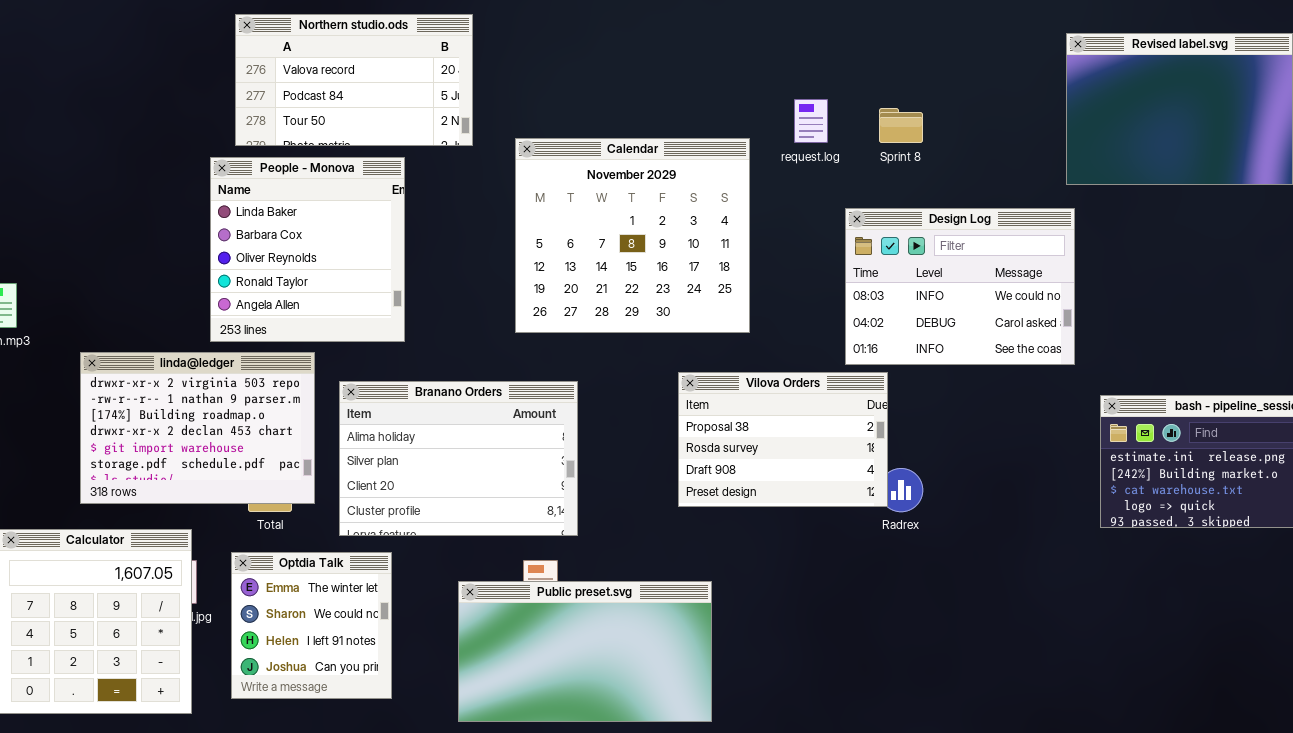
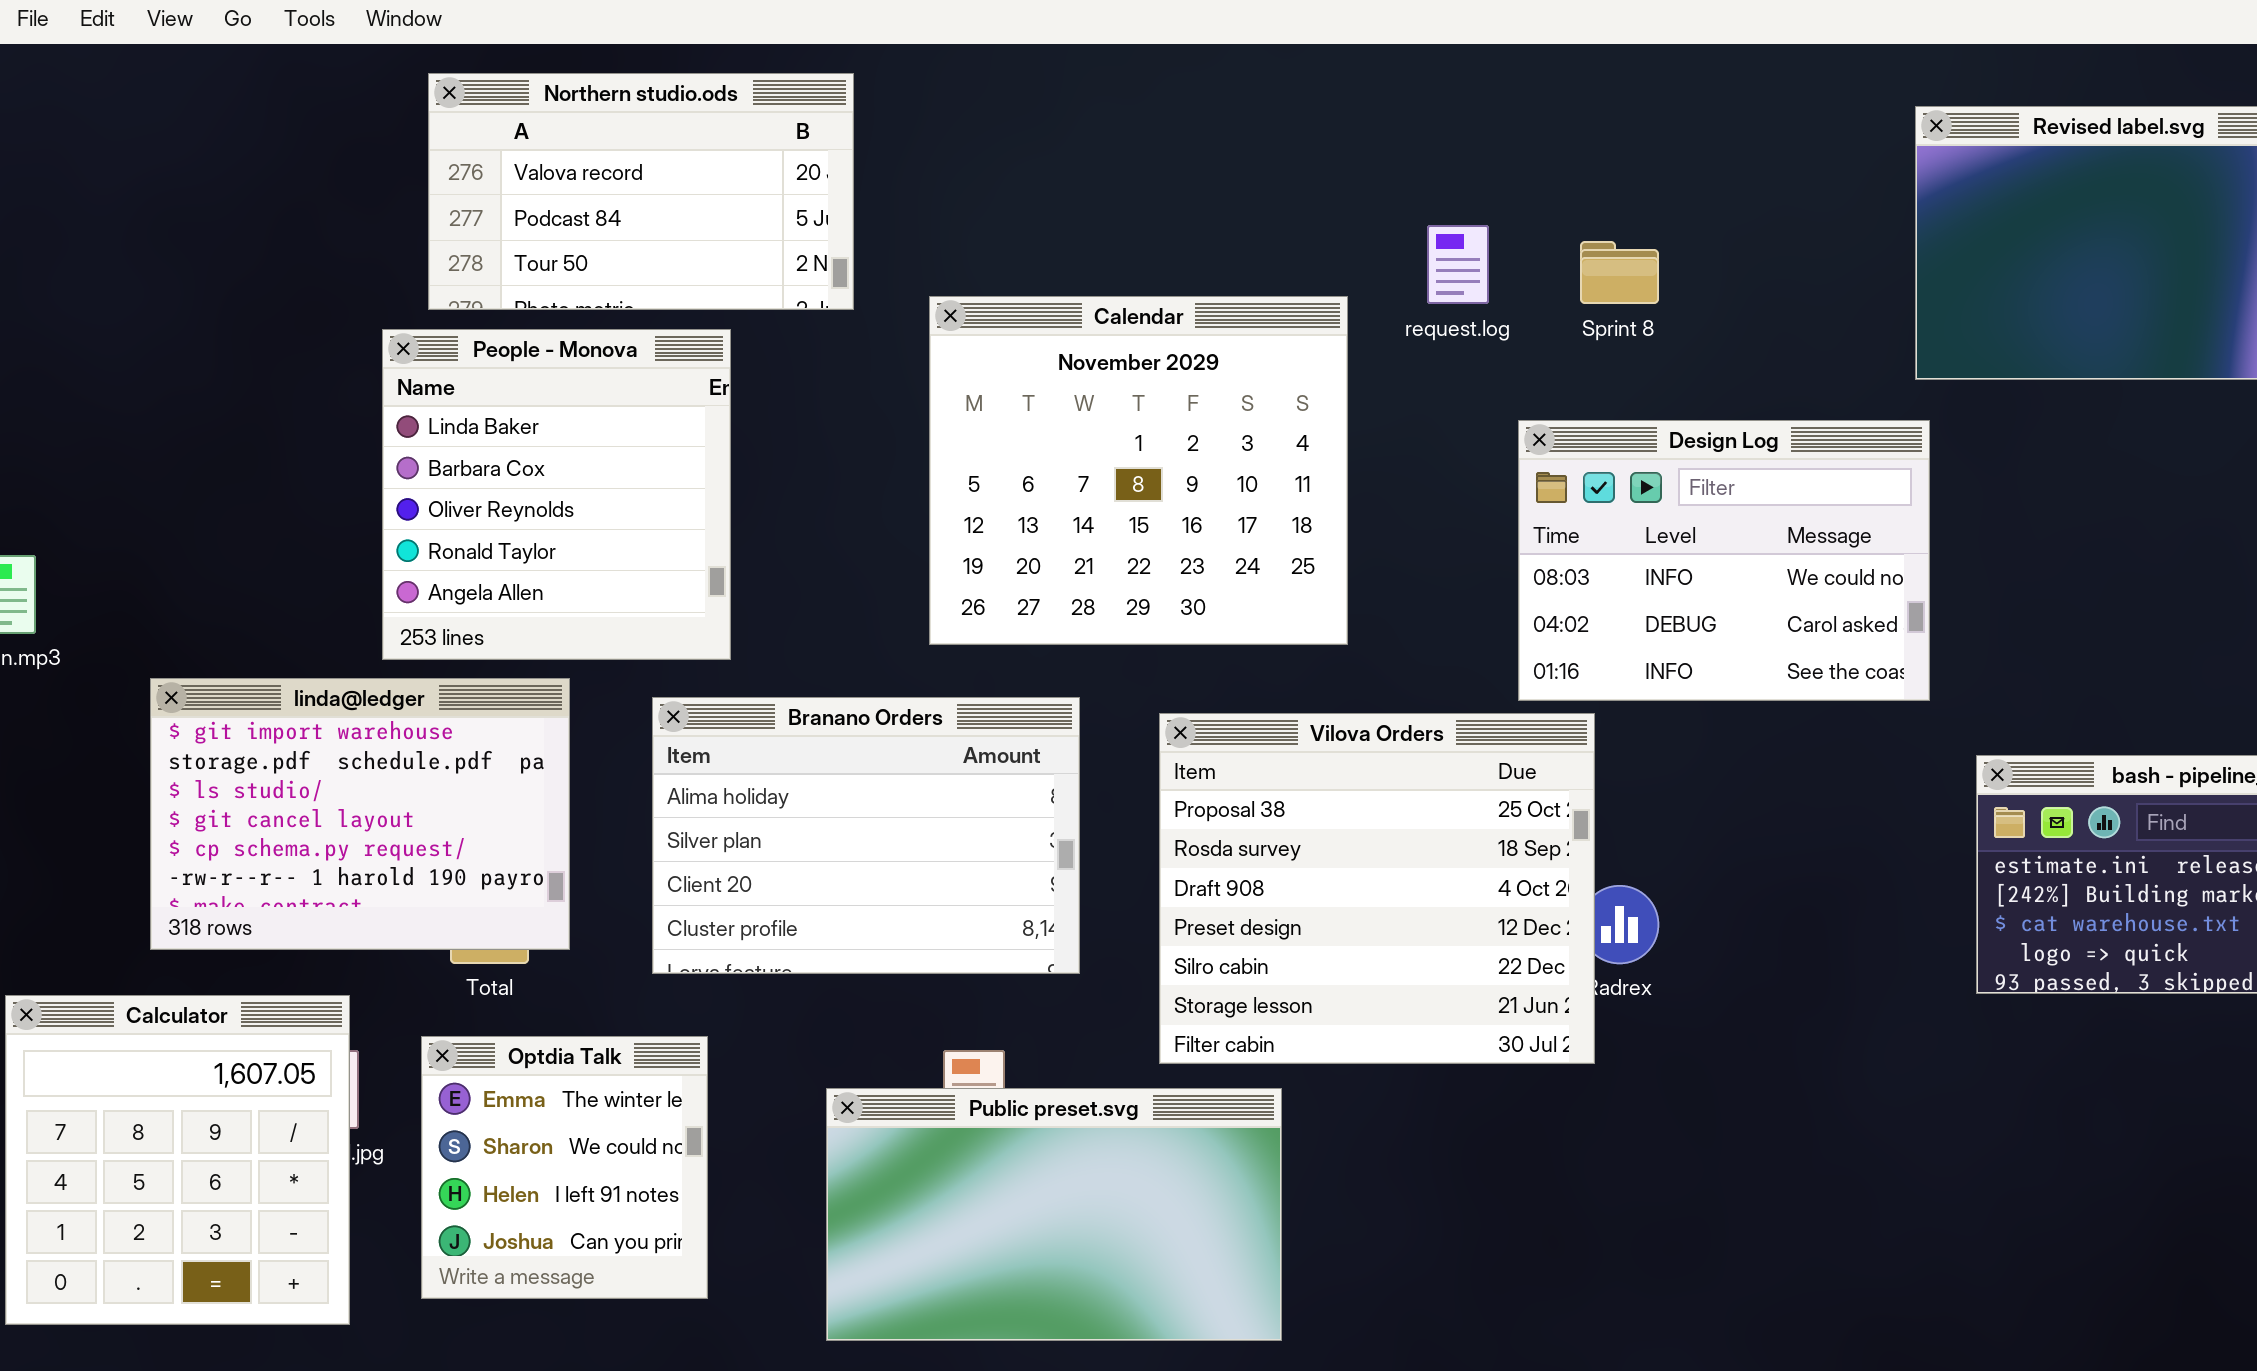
linda@ledger: [80,352,315,504] -> [150,678,570,950], scrolled down 4 rows
Vilova Orders: [678,372,888,507] -> [1159,713,1595,1064], resized
Branano Orders: [339,381,578,536] -> [652,697,1080,974], moved

